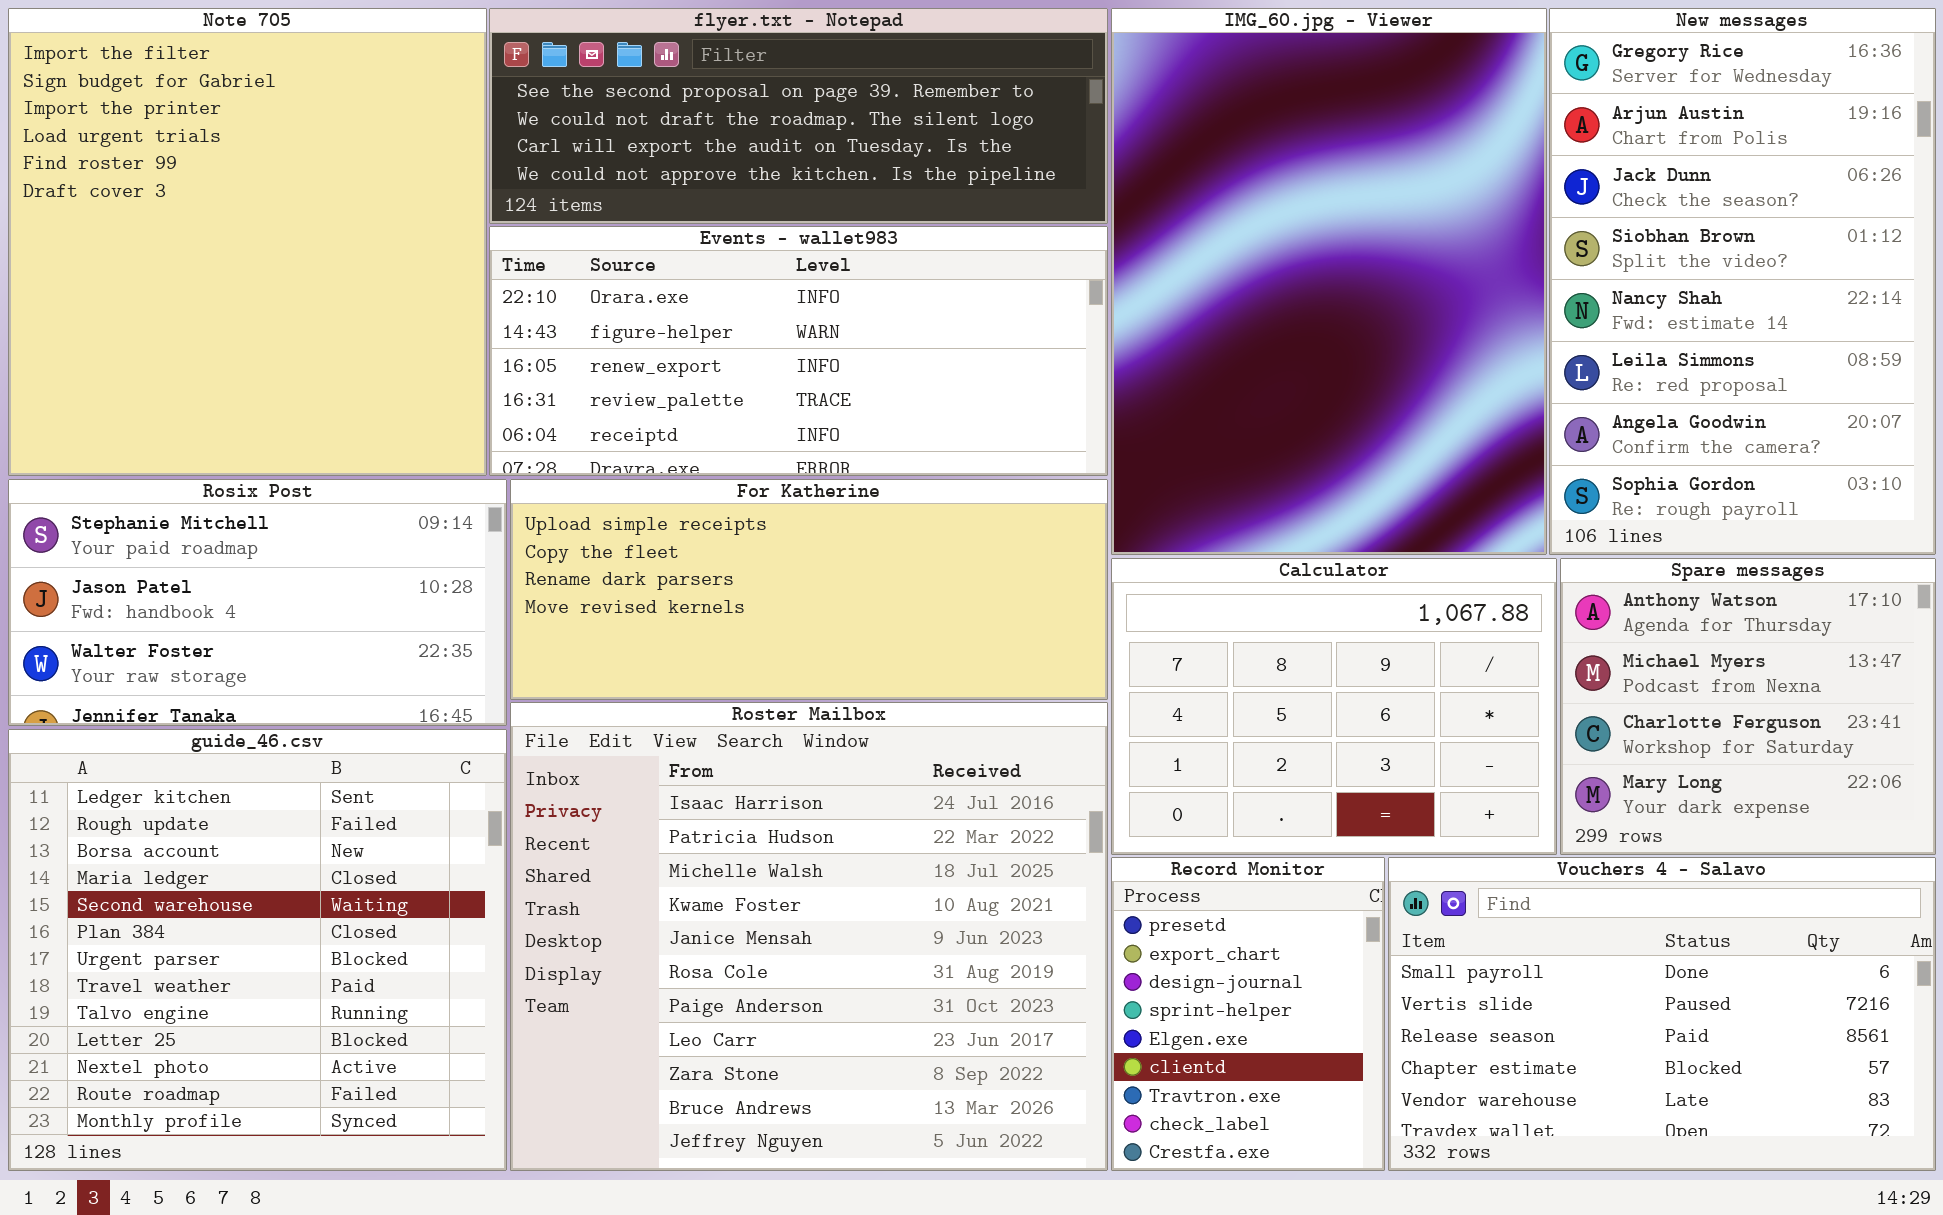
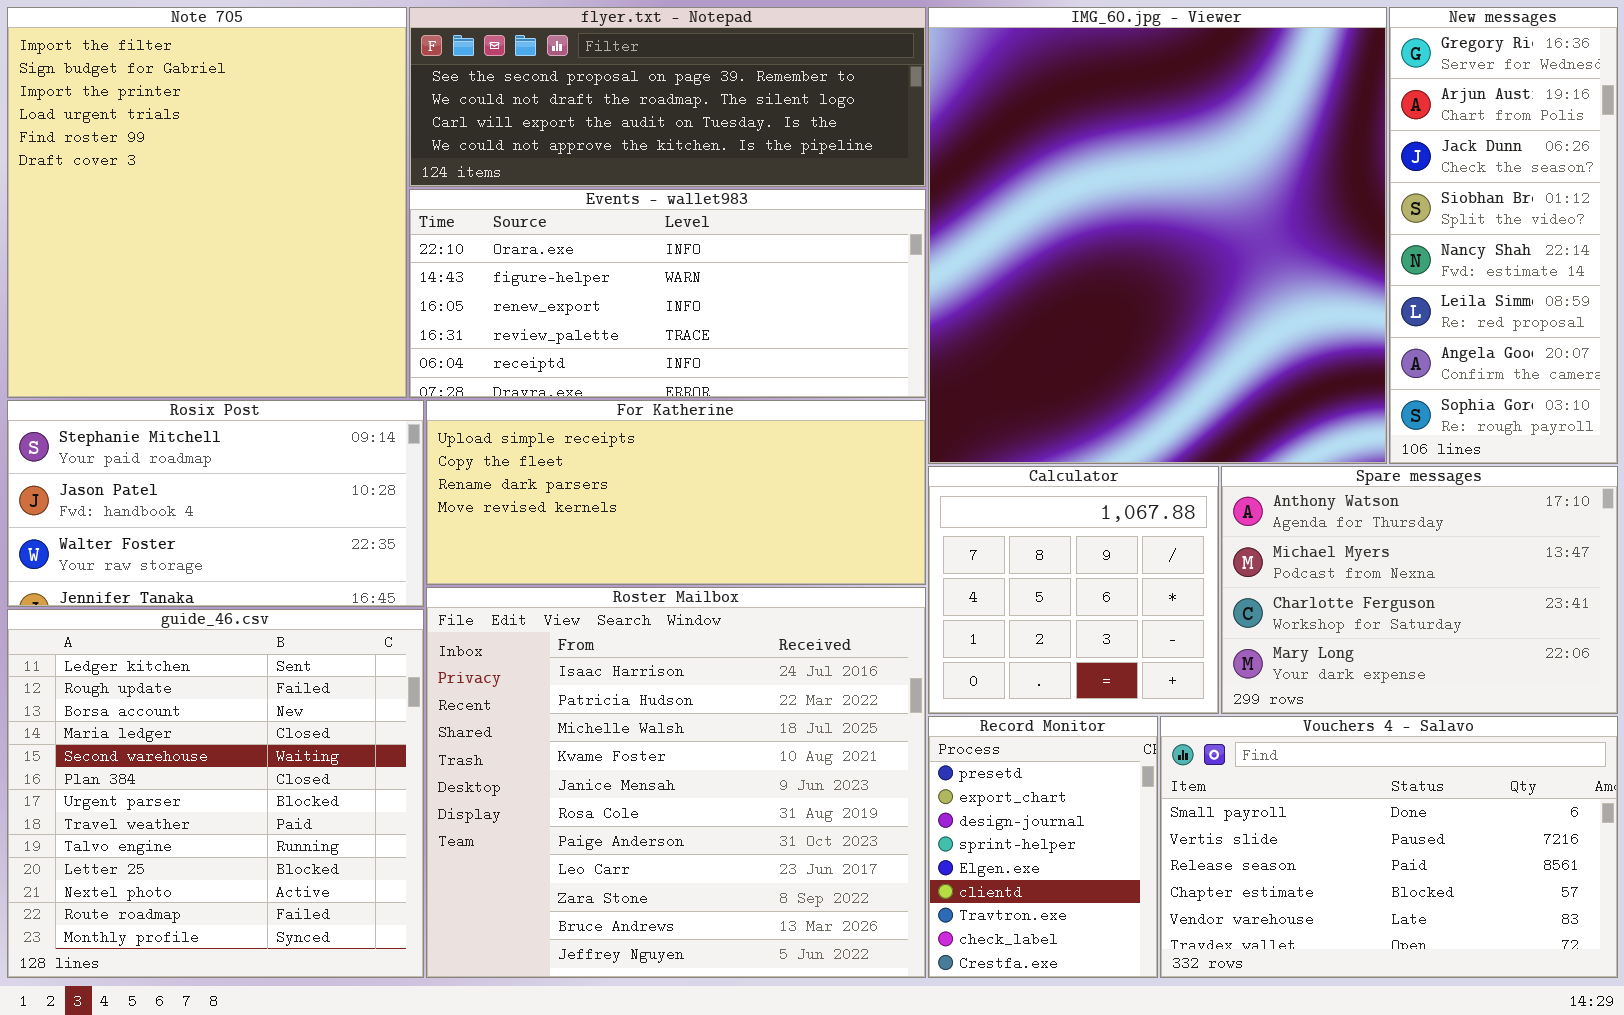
IMG_60.jpg - Viewer: [1111,8,1547,555] -> [928,7,1387,464], resized
New messages: [1549,8,1936,555] -> [1389,7,1618,464], resized
Calculator: [1111,558,1557,855] -> [928,466,1219,714], resized
Spare messages: [1560,558,1936,855] -> [1221,466,1618,714], resized

